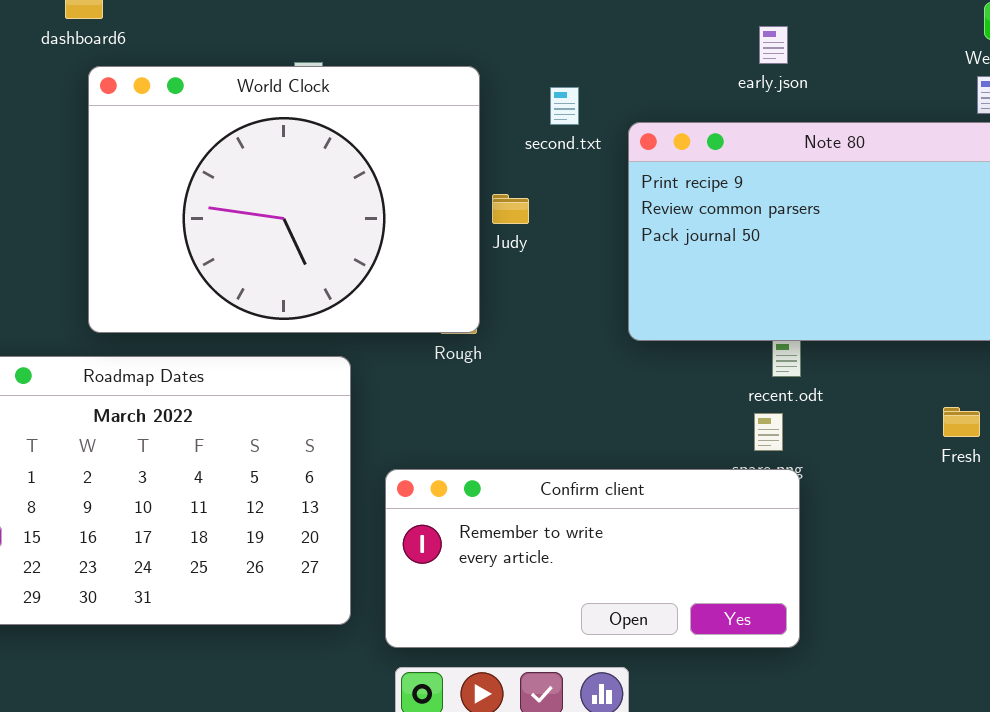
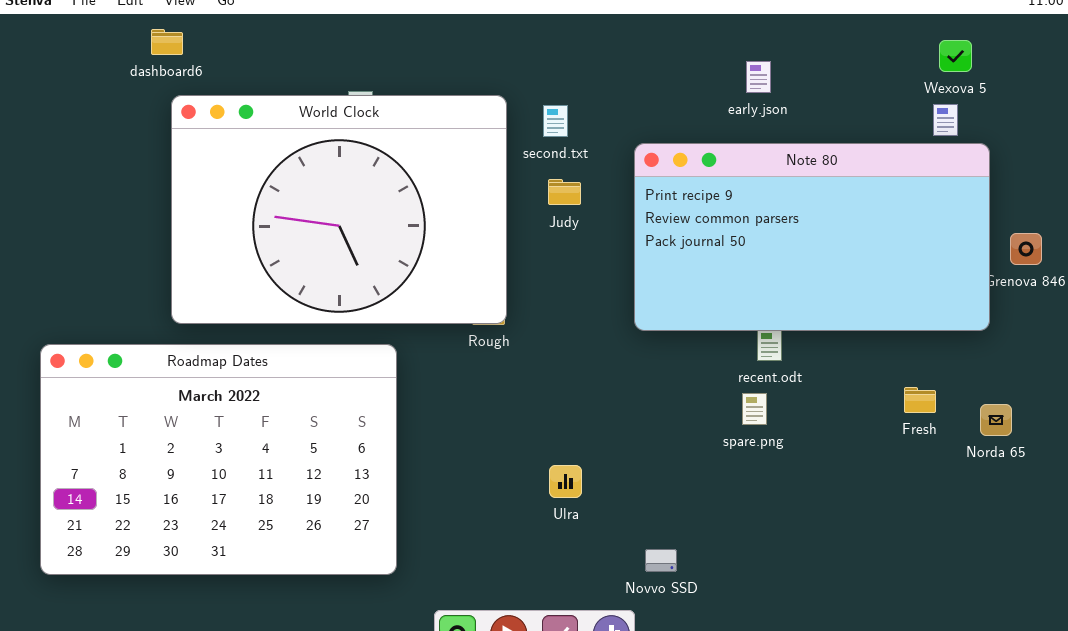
second.txt: [550,87,579,125] -> [543,105,568,137], moved
Judy: [492,194,529,224] -> [548,179,581,205], moved
Confirm client: [385,469,800,648] -> none, closed

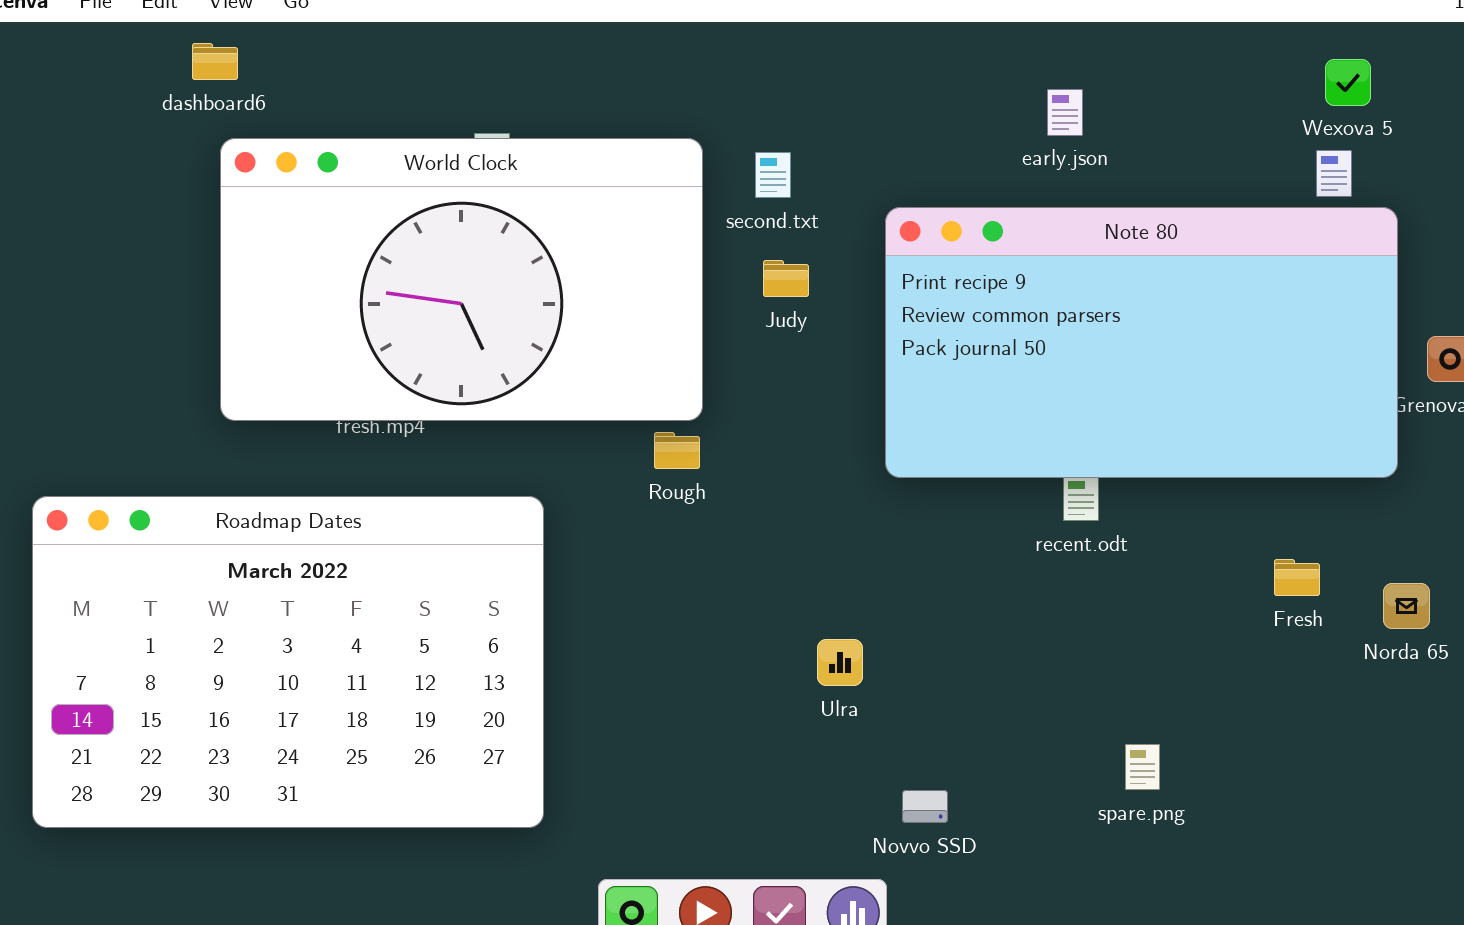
World Clock: [171,95,507,324] -> [220,138,703,421], resized
spare.png: [742,393,767,425] -> [1125,744,1160,790], moved
Ulra: [549,465,582,498] -> [817,639,863,686], moved

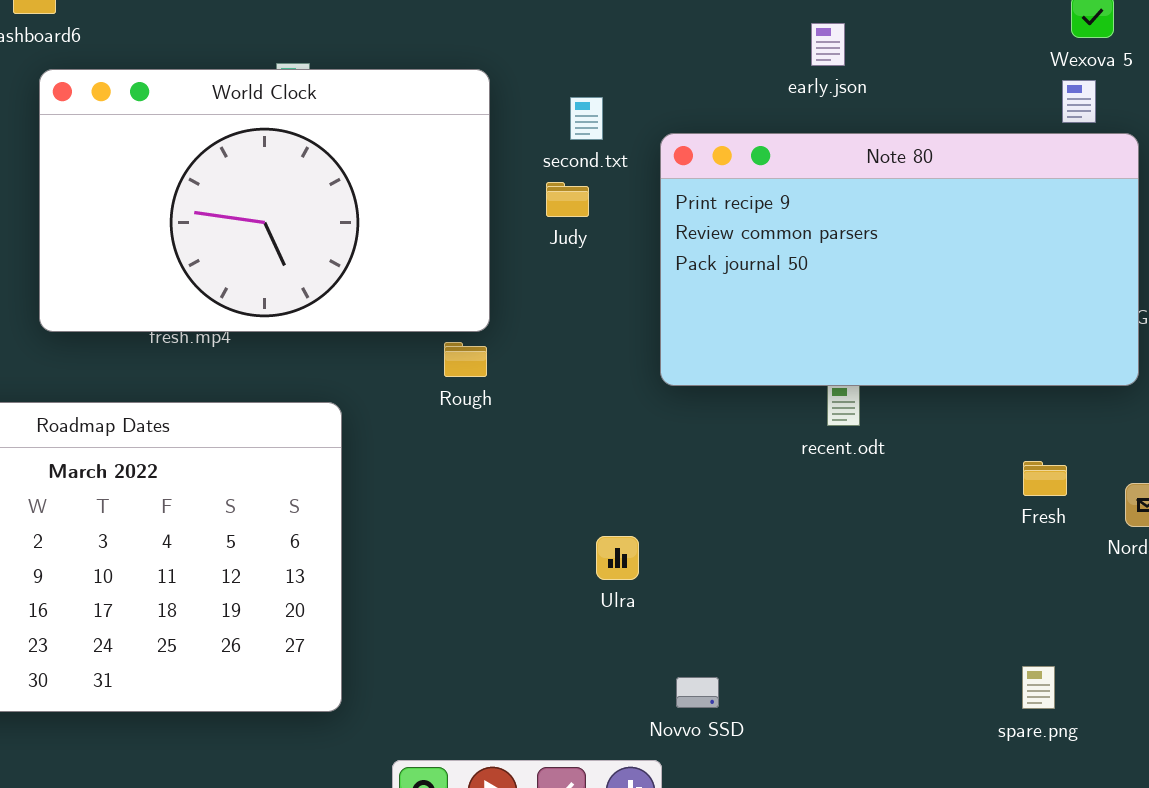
second.txt: [755,152,791,198] -> [570,97,603,140], moved
spare.png: [1125,744,1160,790] -> [1022,666,1055,709], moved

